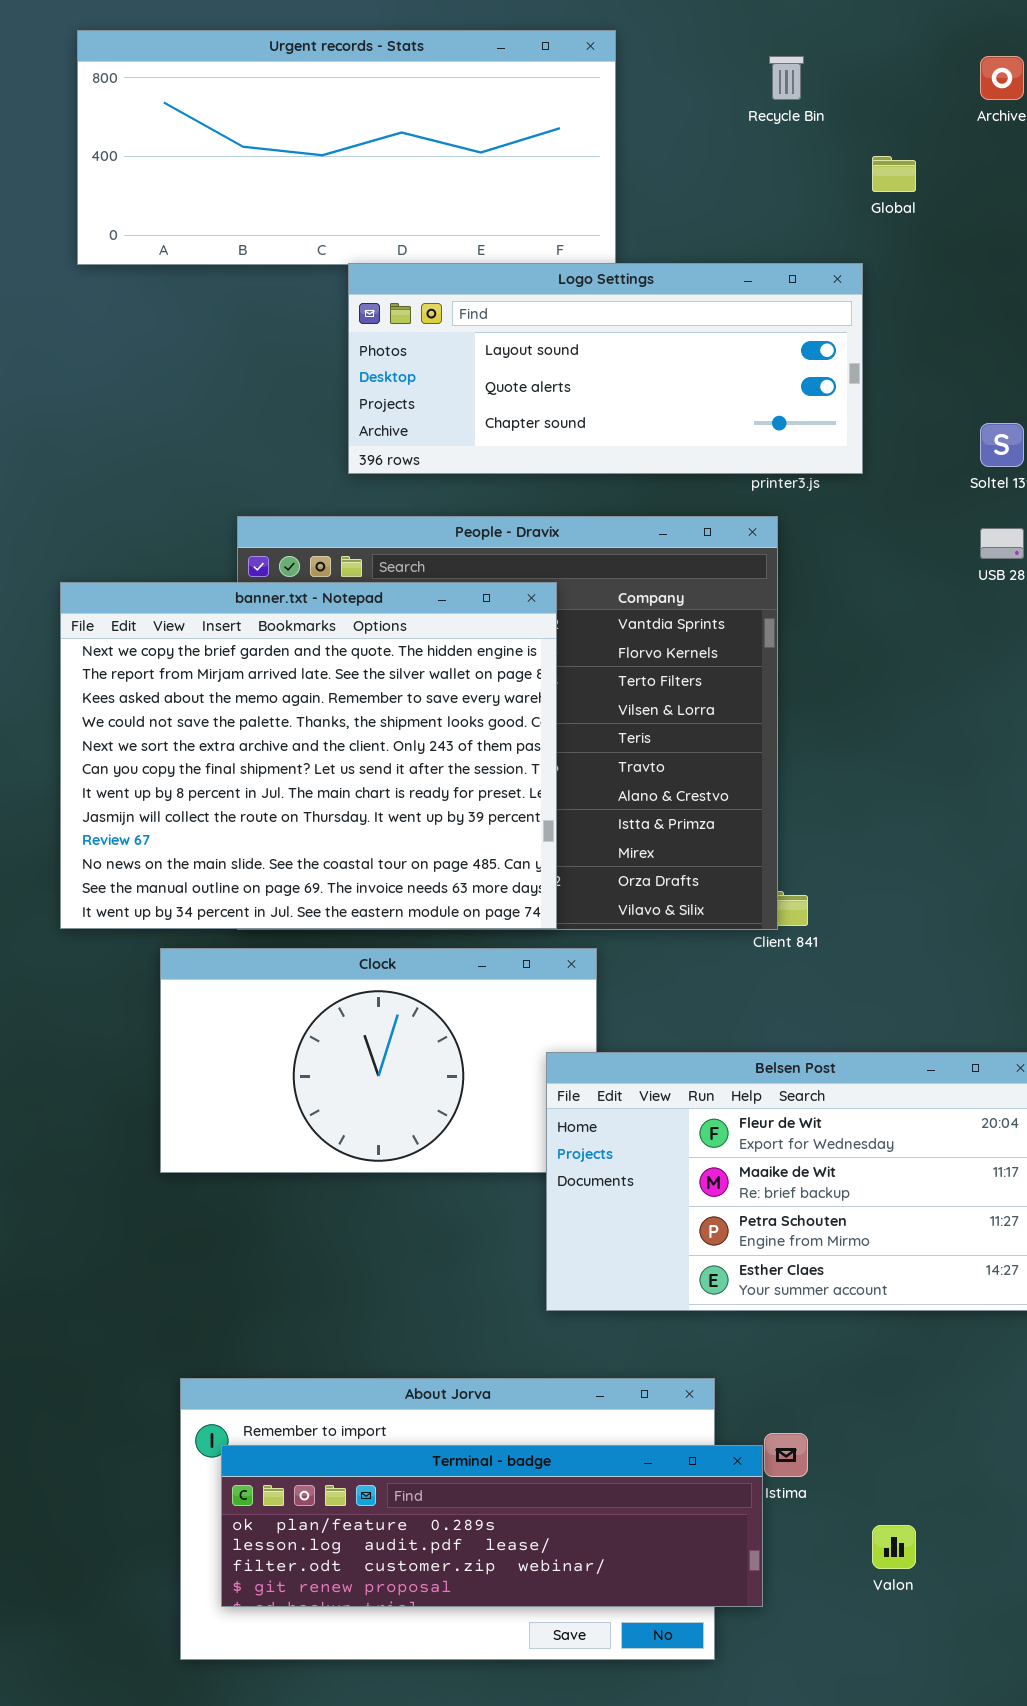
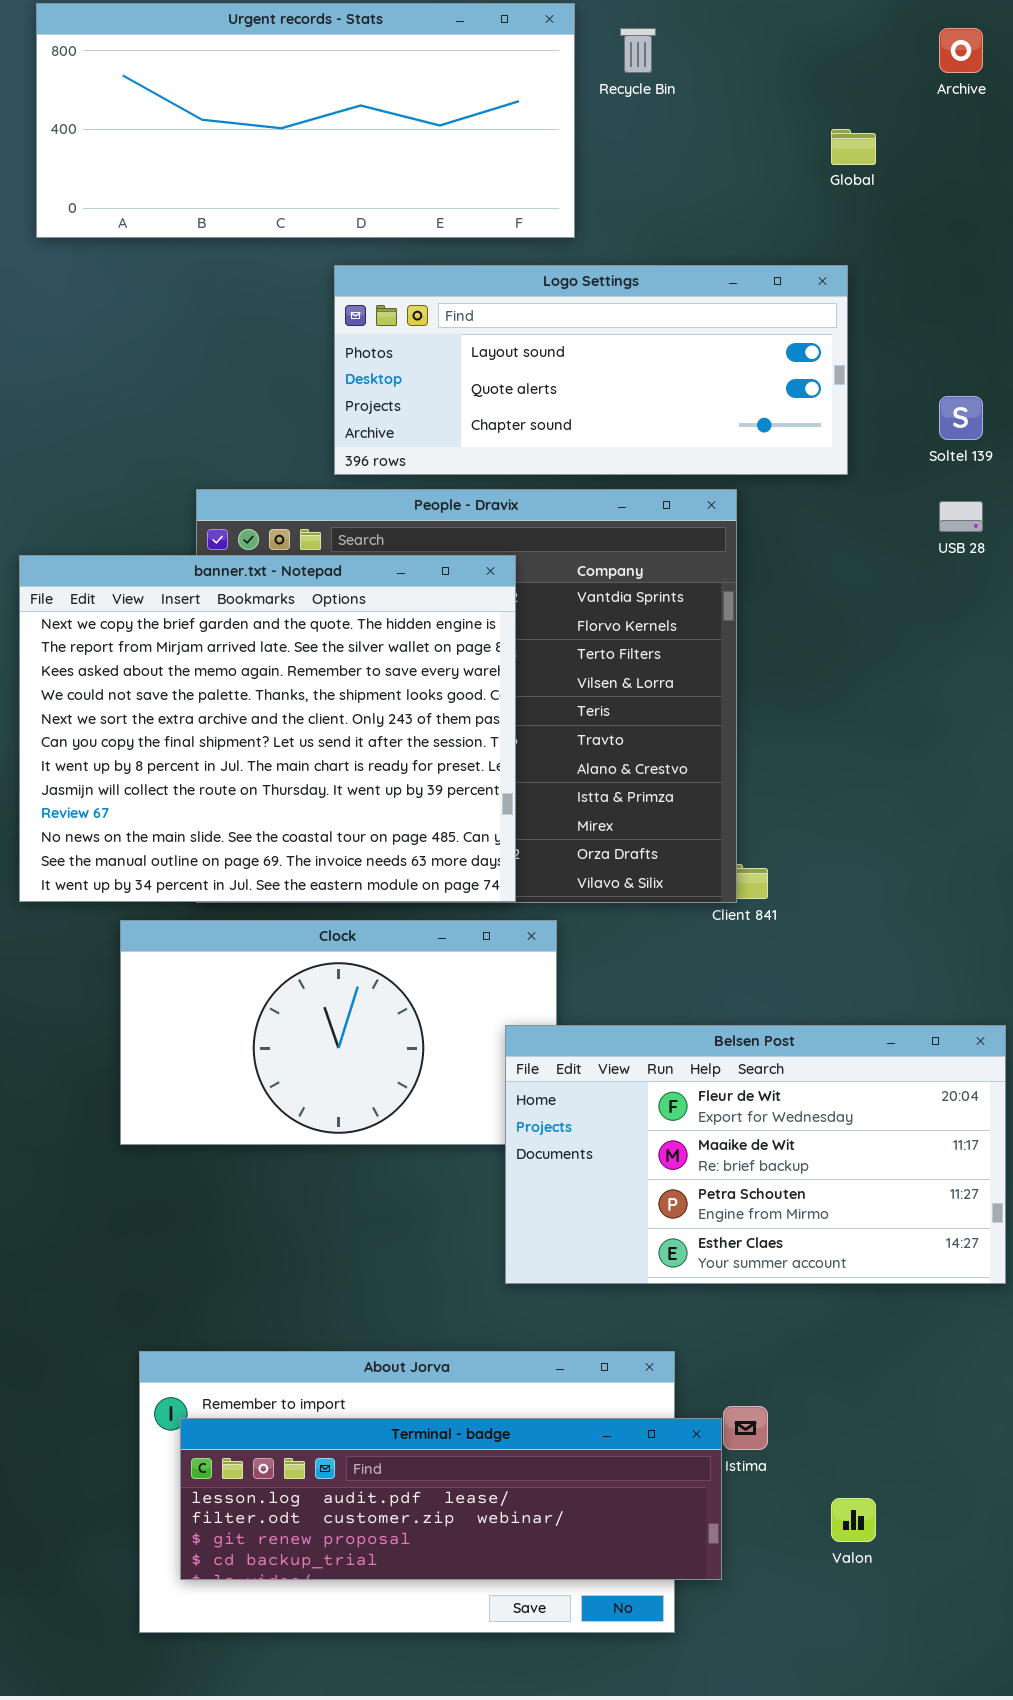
Recycle Bin: [769,56,804,100] -> [620,28,656,73], moved
Logo Settings: [348,263,863,474] -> [334,265,848,475], moved
Terminal - badge: [221,1445,763,1607] -> [180,1418,722,1580], scrolled down 1 row

